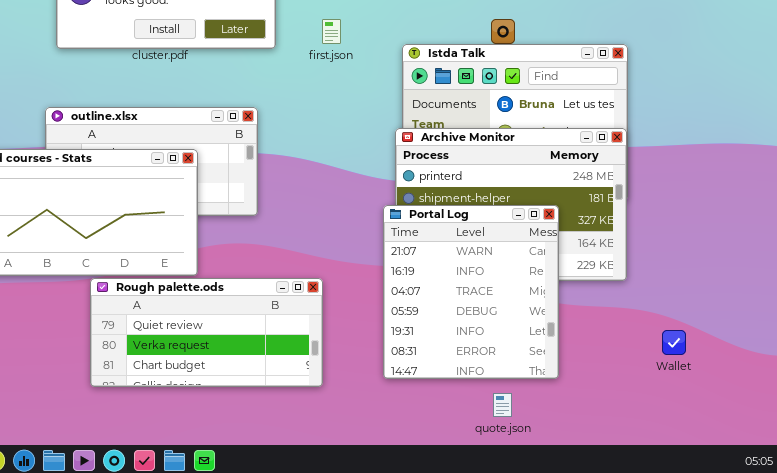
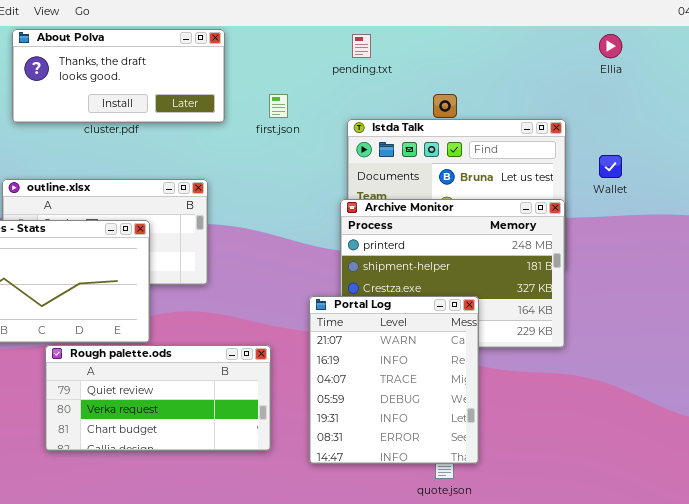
Portal Log: [383,205,559,379] -> [309,296,479,464], moved
Wallet: [662,330,686,355] -> [599,155,622,178], moved

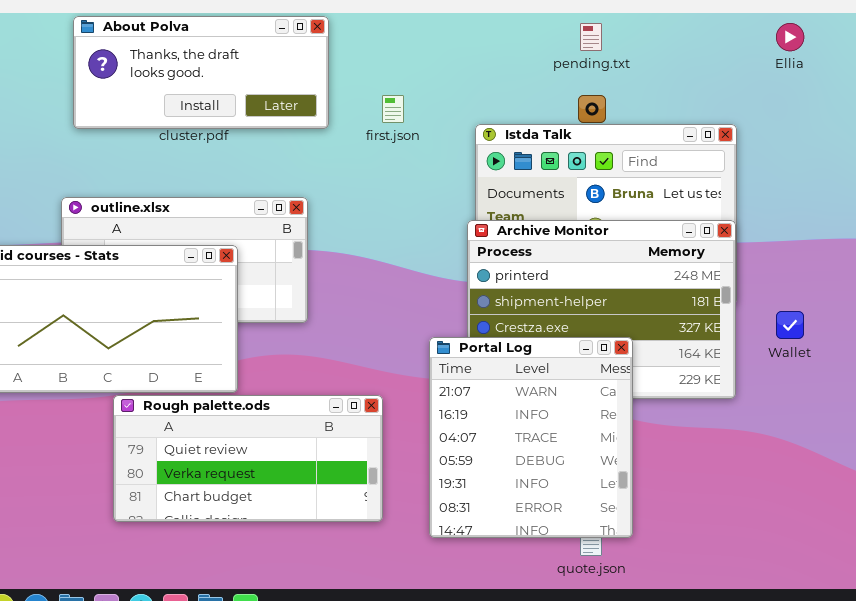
pending.txt: [352,34,371,58] -> [580,23,602,51], moved
Wallet: [599,155,622,178] -> [776,311,804,339], moved

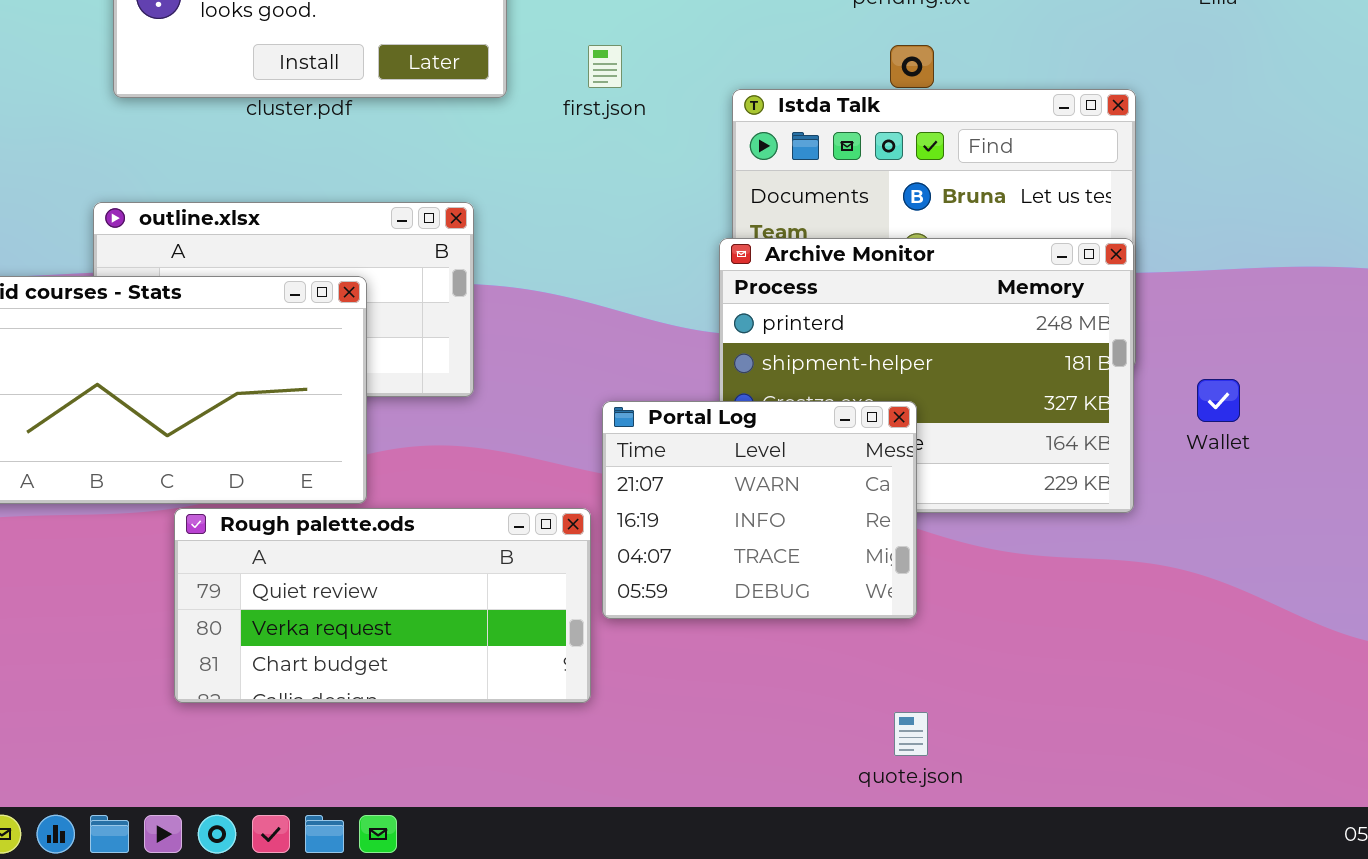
Portal Log: [429,337,633,538] -> [602,401,917,619], moved, resized

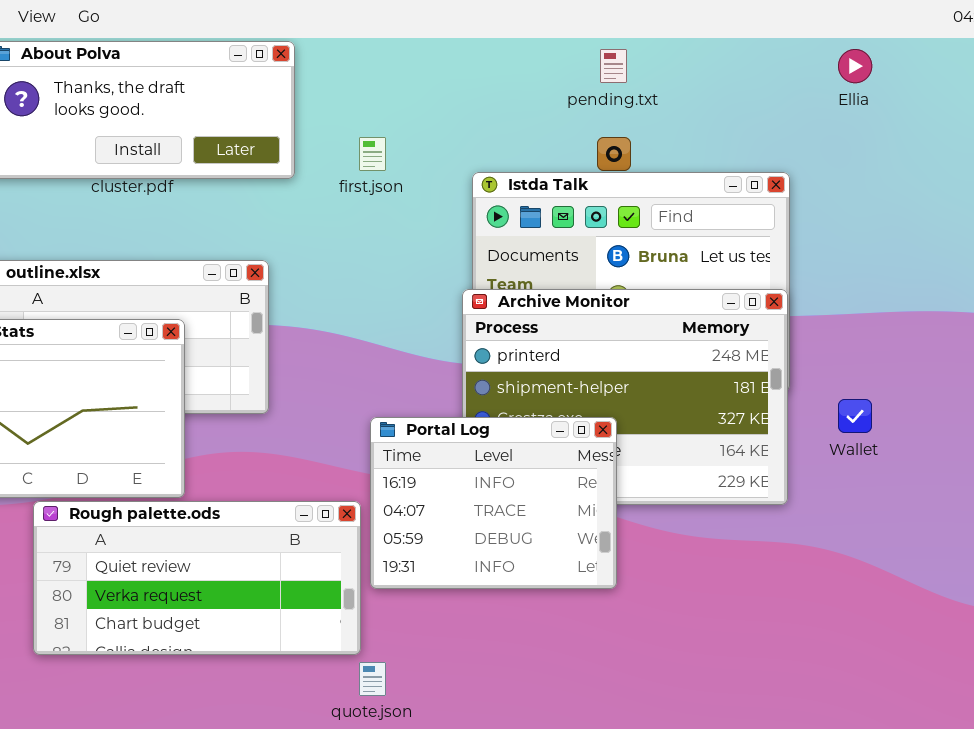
Portal Log: [602,401,917,619] -> [370,417,617,589], scrolled down 1 row
quote.json: [894,712,928,756] -> [359,662,386,696], moved

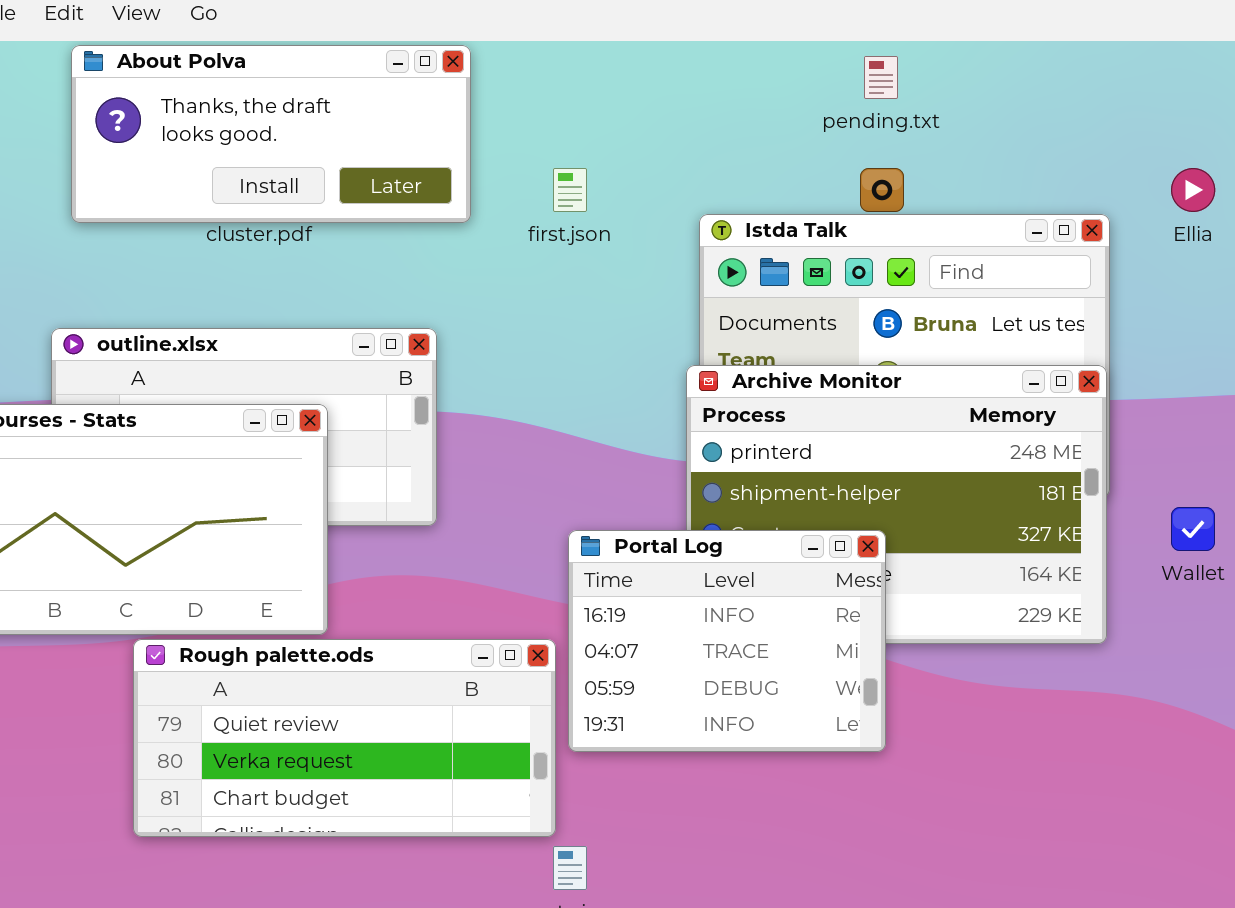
Ellia: [838,49,872,83] -> [1171,168,1215,212], moved

